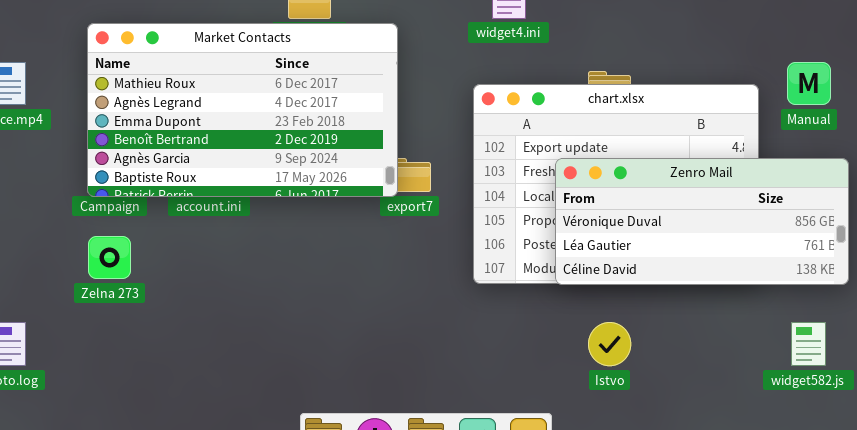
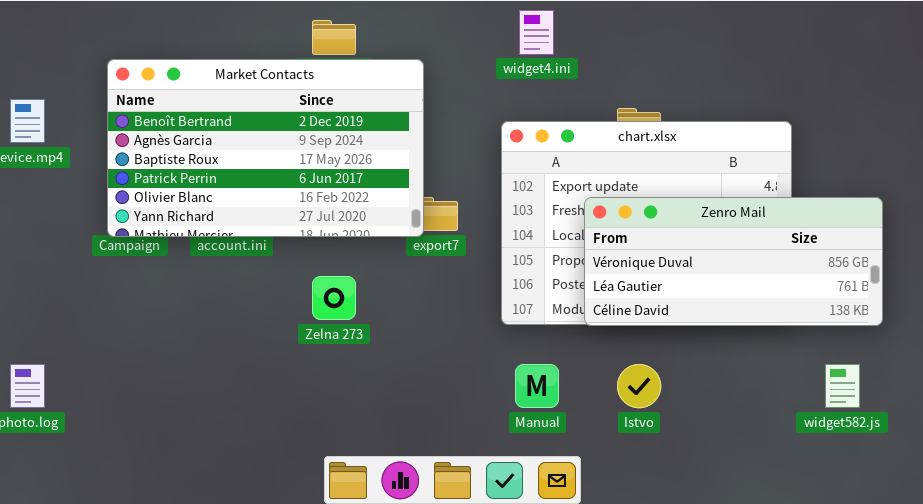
Market Contacts: [87,23,398,197] -> [107,59,424,237], scrolled down 3 rows
Manual: [787,62,831,105] -> [515,364,559,408], moved
Zelna 273: [88,236,131,279] -> [312,276,356,320], moved

